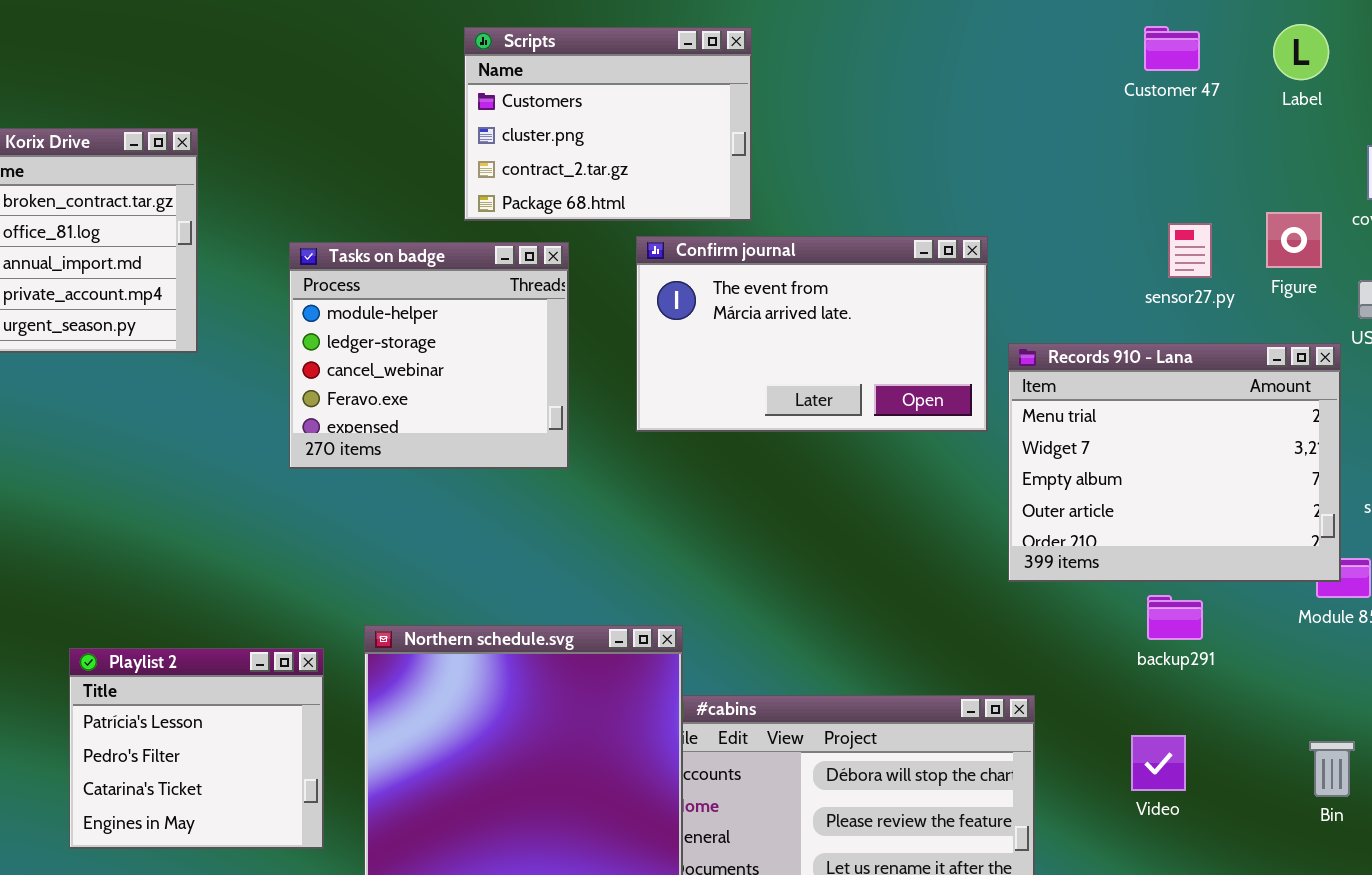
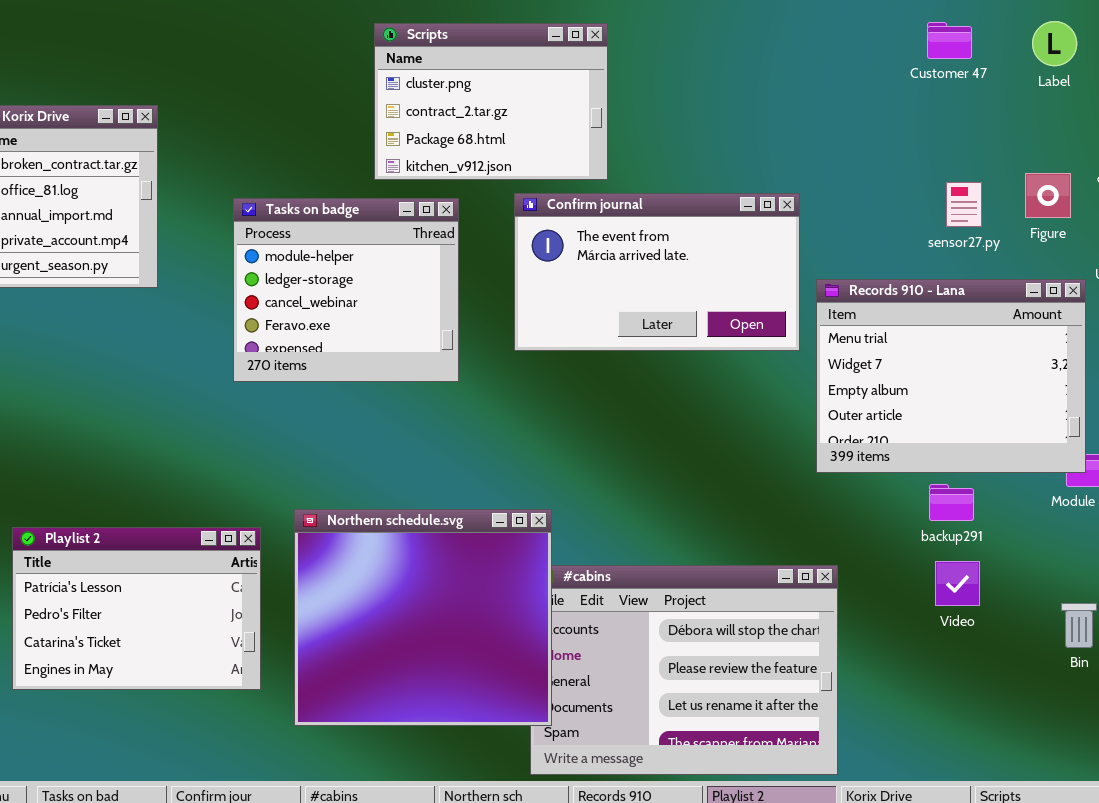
Scripts: [464,27,752,221] -> [374,23,608,180], scrolled down 1 row
Playlist 2: [69,648,324,849] -> [12,527,261,690], resized
Video: [1131,735,1186,791] -> [935,561,980,606], moved

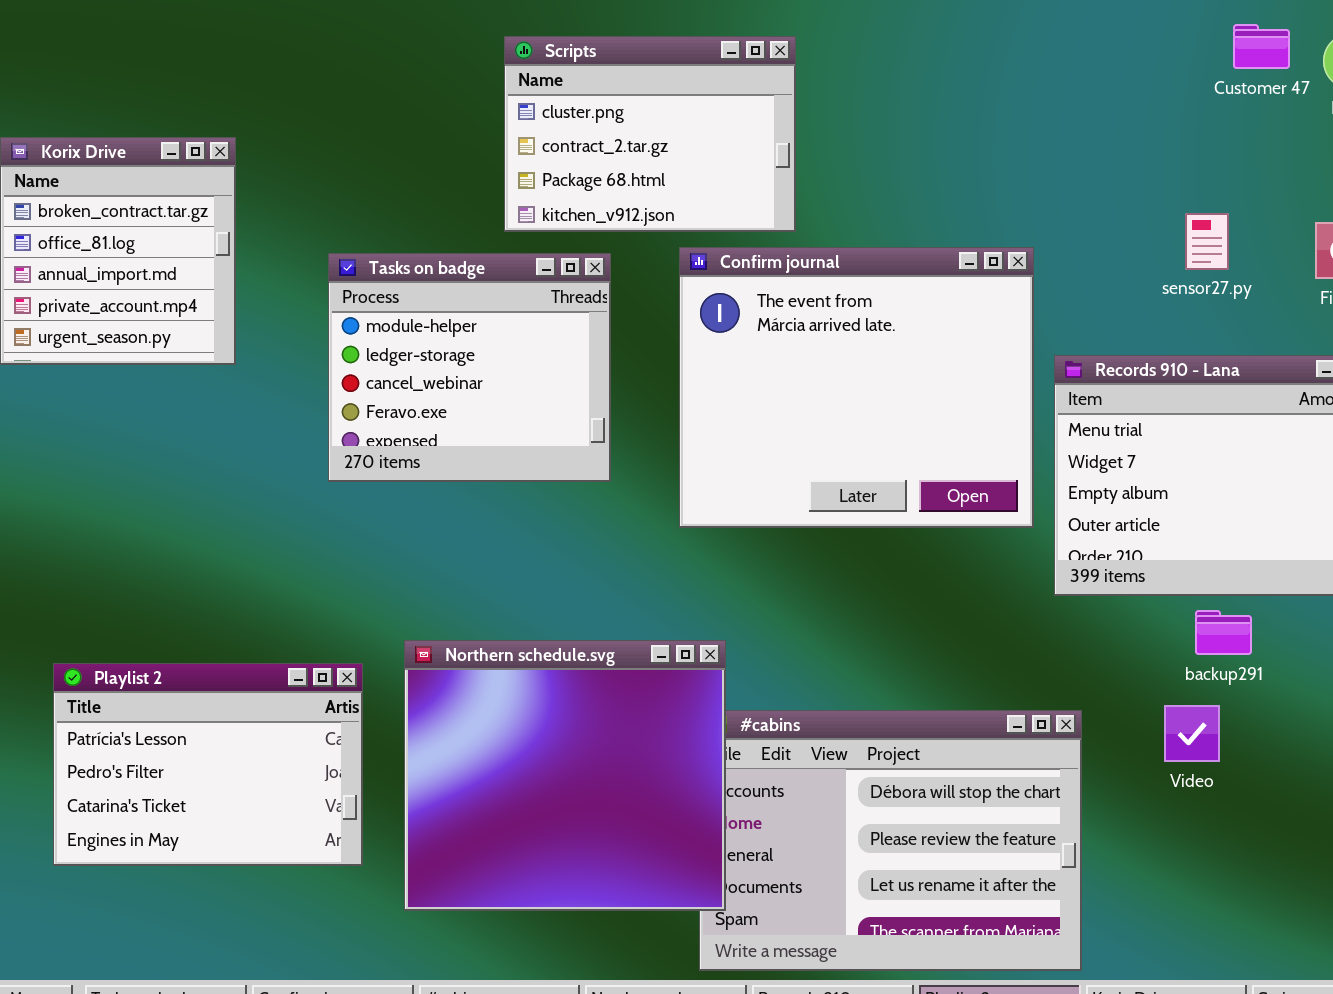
Customer 47: [927,22,972,59] -> [1233,24,1290,69], moved
sensor27.py: [946,182,982,227] -> [1185,213,1229,270], moved
Confirm journal: [514,193,800,351] -> [679,247,1034,528], resized
Video: [935,561,980,606] -> [1164,705,1220,762], moved

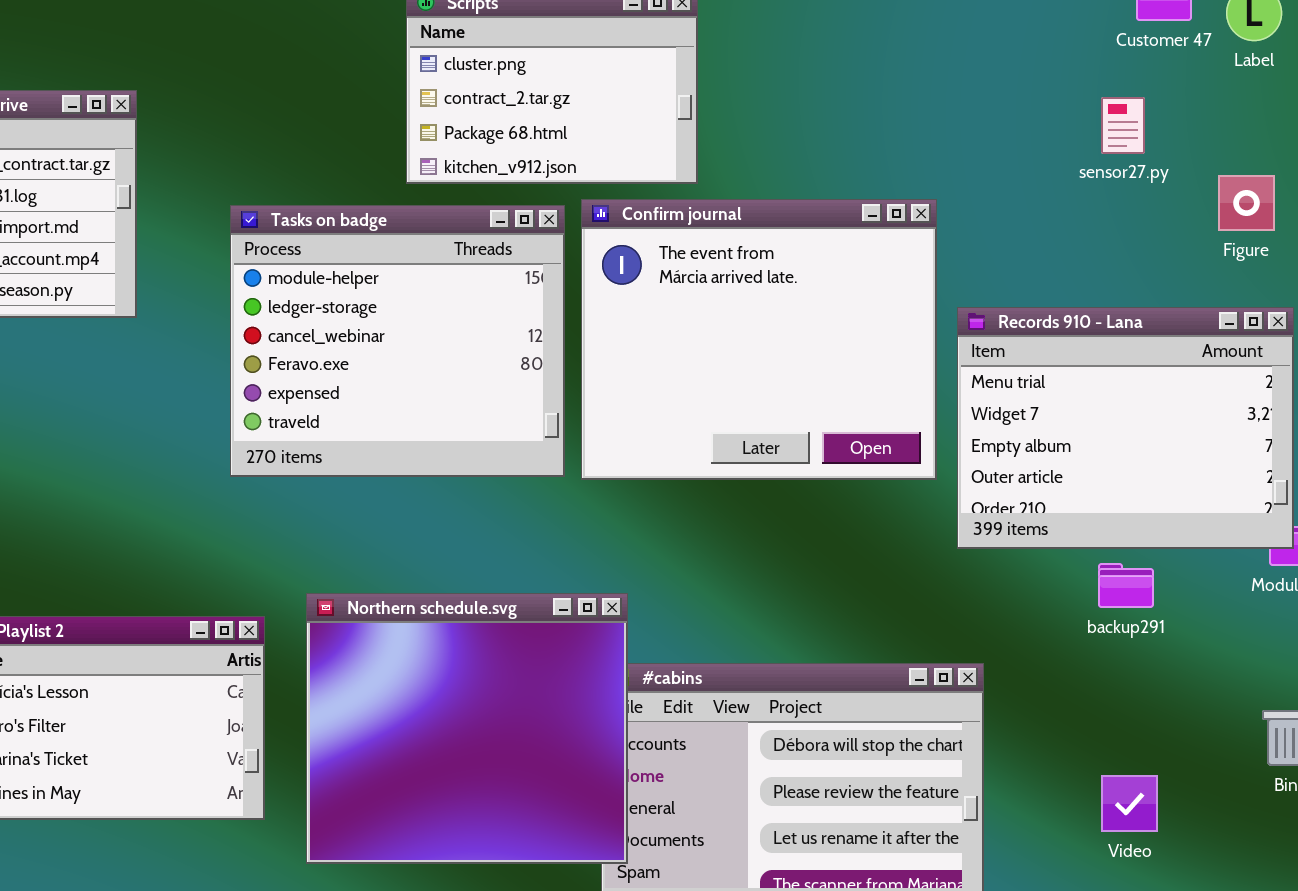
sensor27.py: [1185,213,1229,270] -> [1101,97,1145,154], moved
Tasks on badge: [328,253,611,482] -> [230,205,565,477], resized
Video: [1164,705,1220,762] -> [1101,775,1158,832], moved

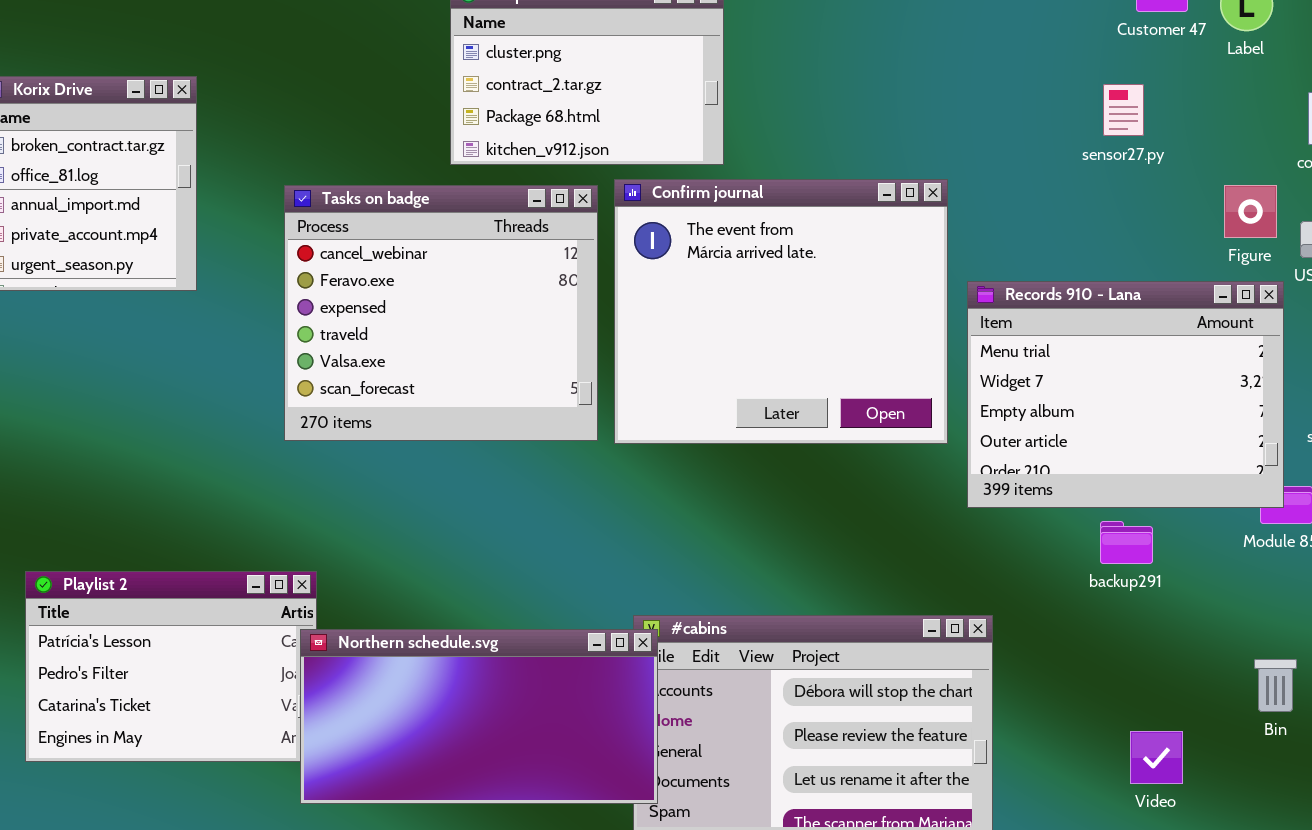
Figure: [1218,175,1275,231] -> [1224,185,1277,238], moved
Tasks on badge: [230,205,565,477] -> [284,185,598,441], scrolled down 2 rows
Northern schedule.svg: [306,593,628,864] -> [300,629,658,804], resized
Video: [1101,775,1158,832] -> [1130,731,1183,784], moved

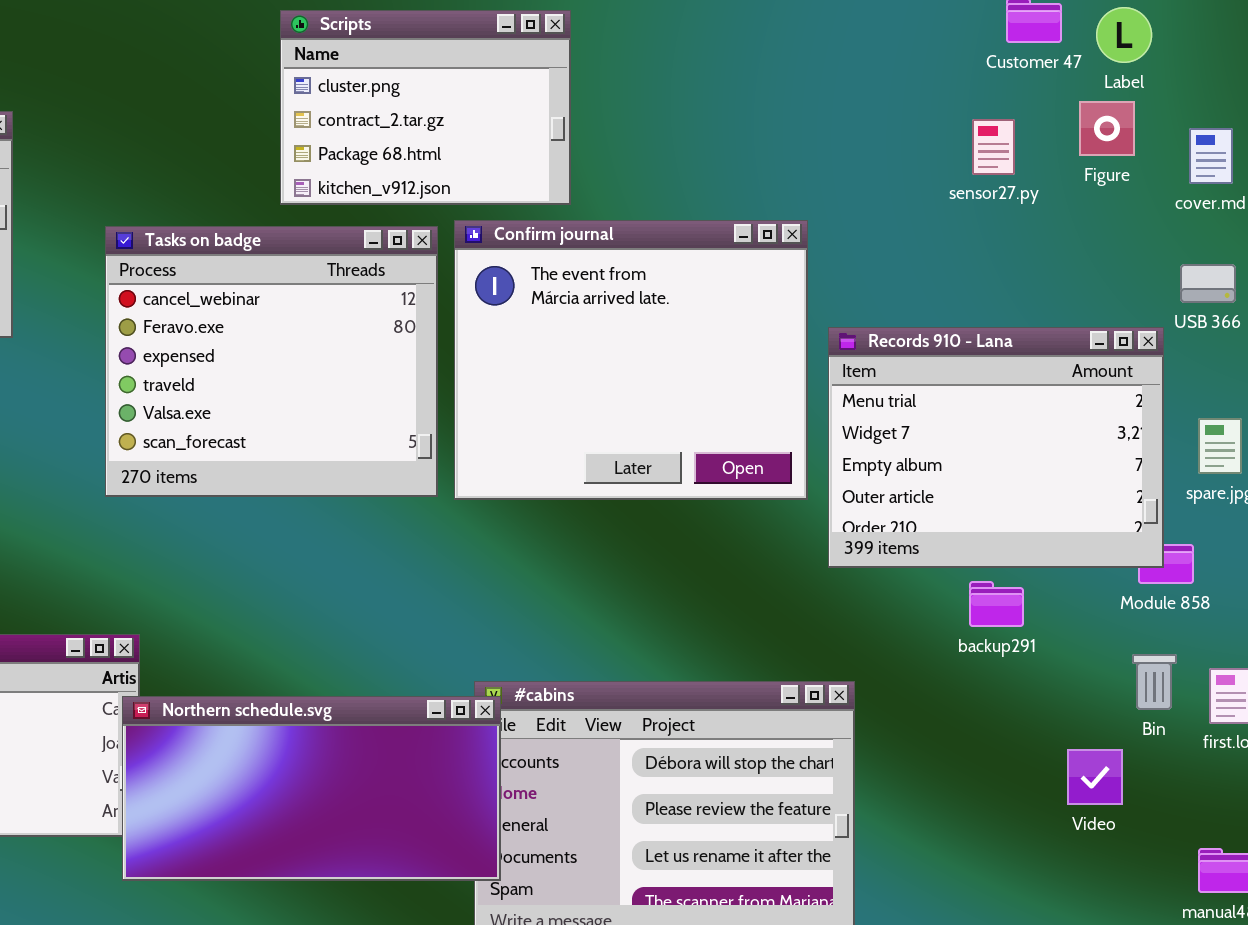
Figure: [1224,185,1277,238] -> [1079,101,1135,156], moved
Bin: [1254,659,1297,712] -> [1132,654,1177,710], moved
Video: [1130,731,1183,784] -> [1067,749,1123,805], moved

